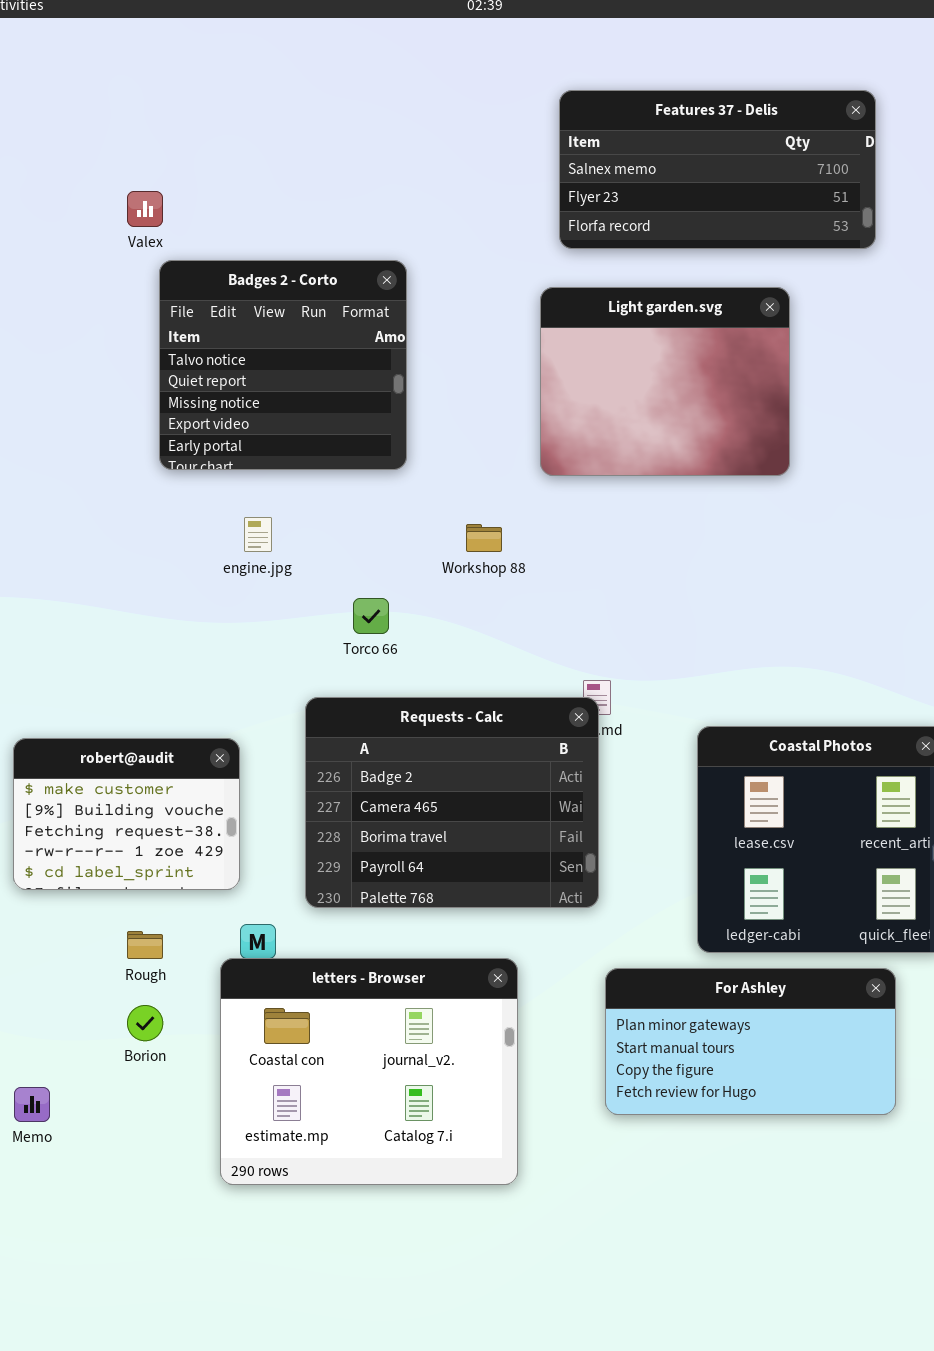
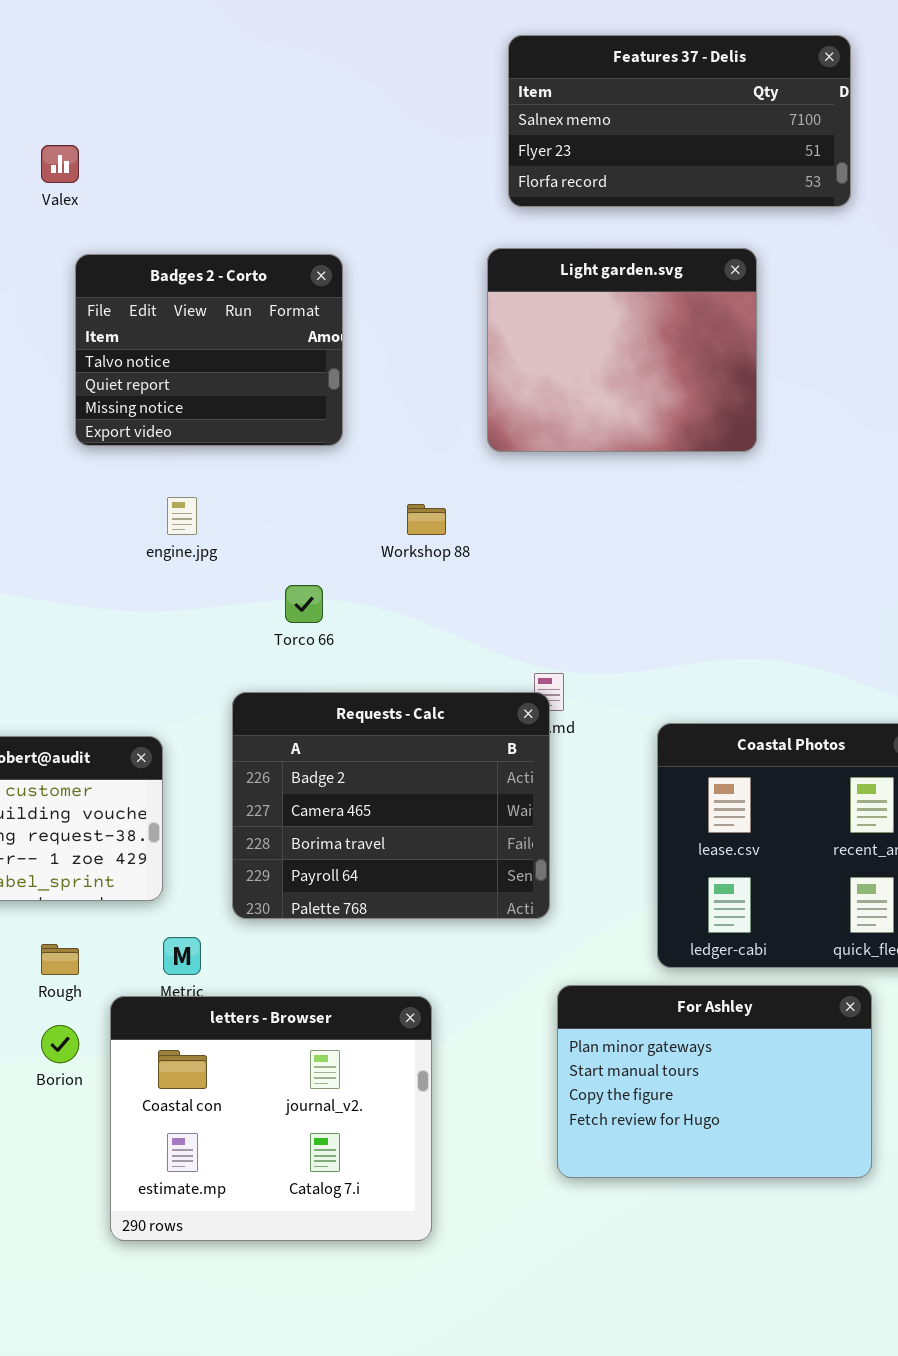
Badges 2 - Corto: [159,260,407,470] -> [75,254,343,446], resized
letters - Browser: [220,958,518,1185] -> [110,996,432,1241], moved
For Ashley: [605,968,896,1115] -> [557,985,872,1178], resized

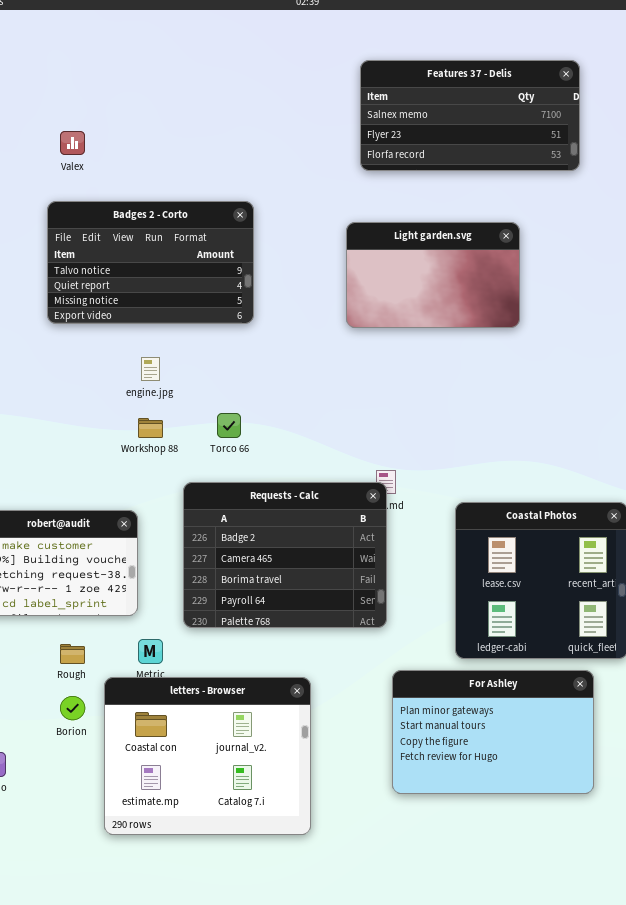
Light garden.svg: [487,248,757,452] -> [346,222,520,328], resized
Badges 2 - Corto: [75,254,343,446] -> [47,201,254,324], resized
Workshop 88: [407,504,446,535] -> [138,418,163,438], moved

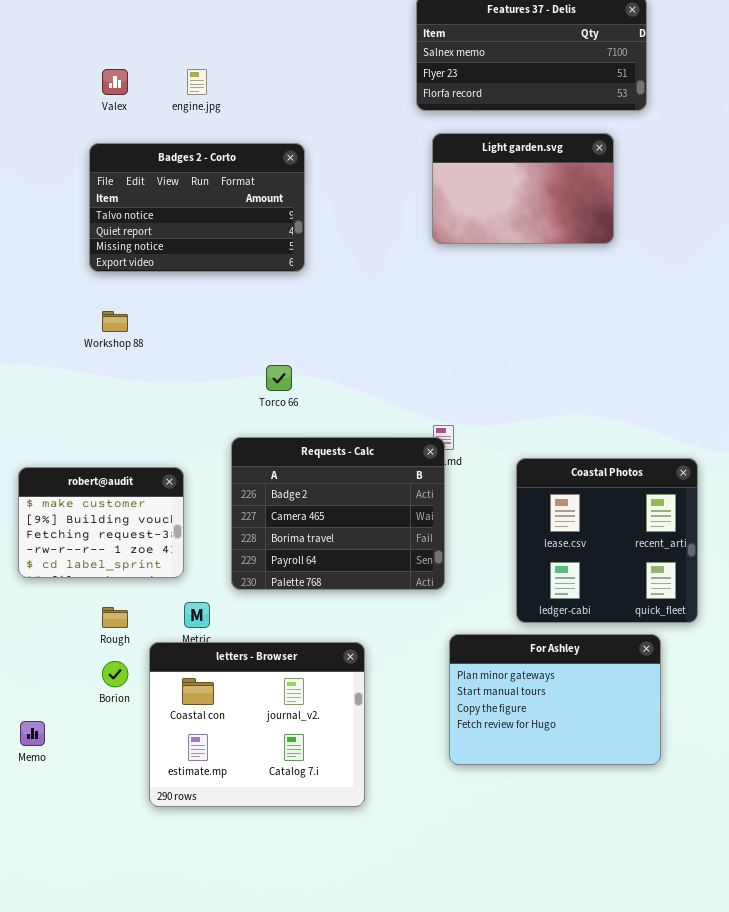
Light garden.svg: [346,222,520,328] -> [432,133,614,244], moved
engine.jpg: [141,357,160,381] -> [187,69,207,95], moved
Workshop 88: [138,418,163,438] -> [102,311,128,332], moved

